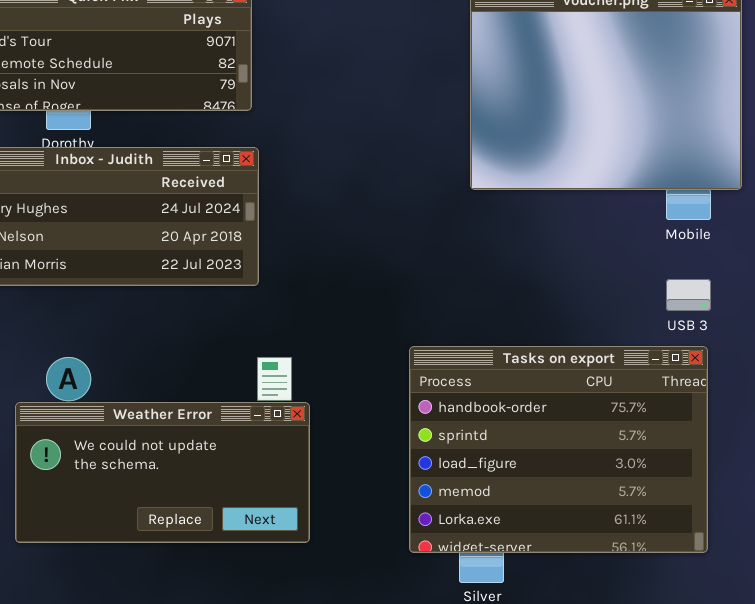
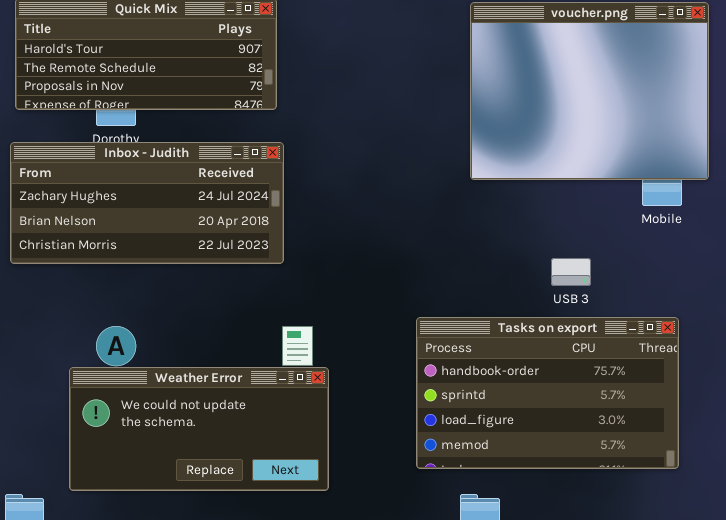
USB 3: [666,279,711,311] -> [551,258,591,286], moved
Tasks on export: [409,346,708,553] -> [416,317,679,469], resized

